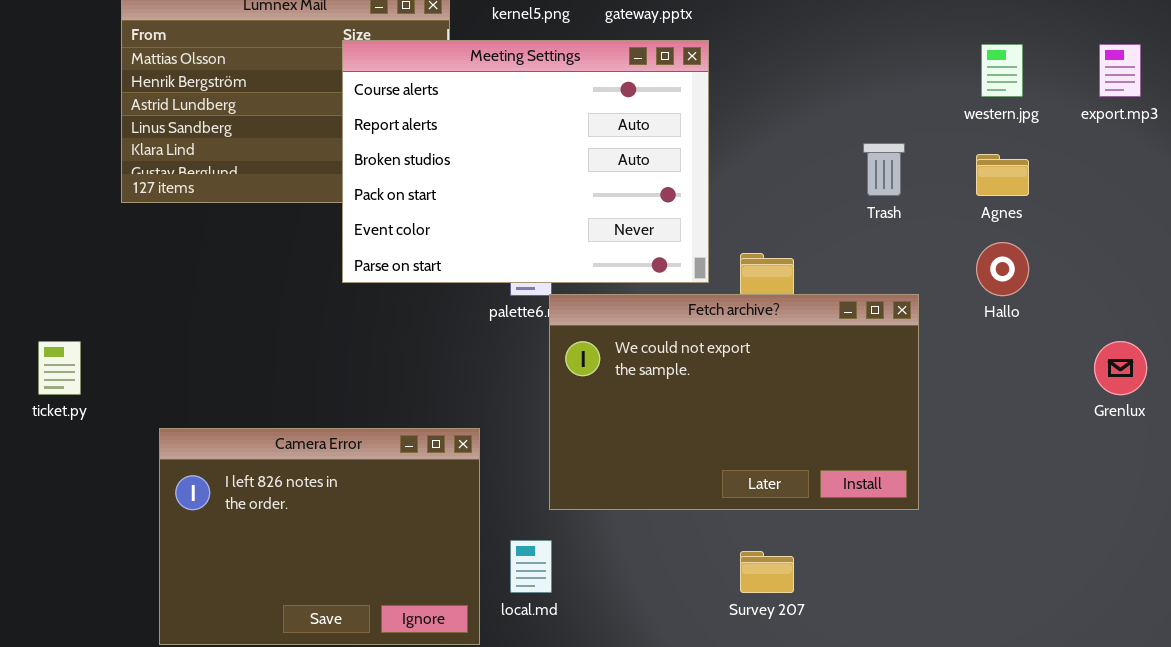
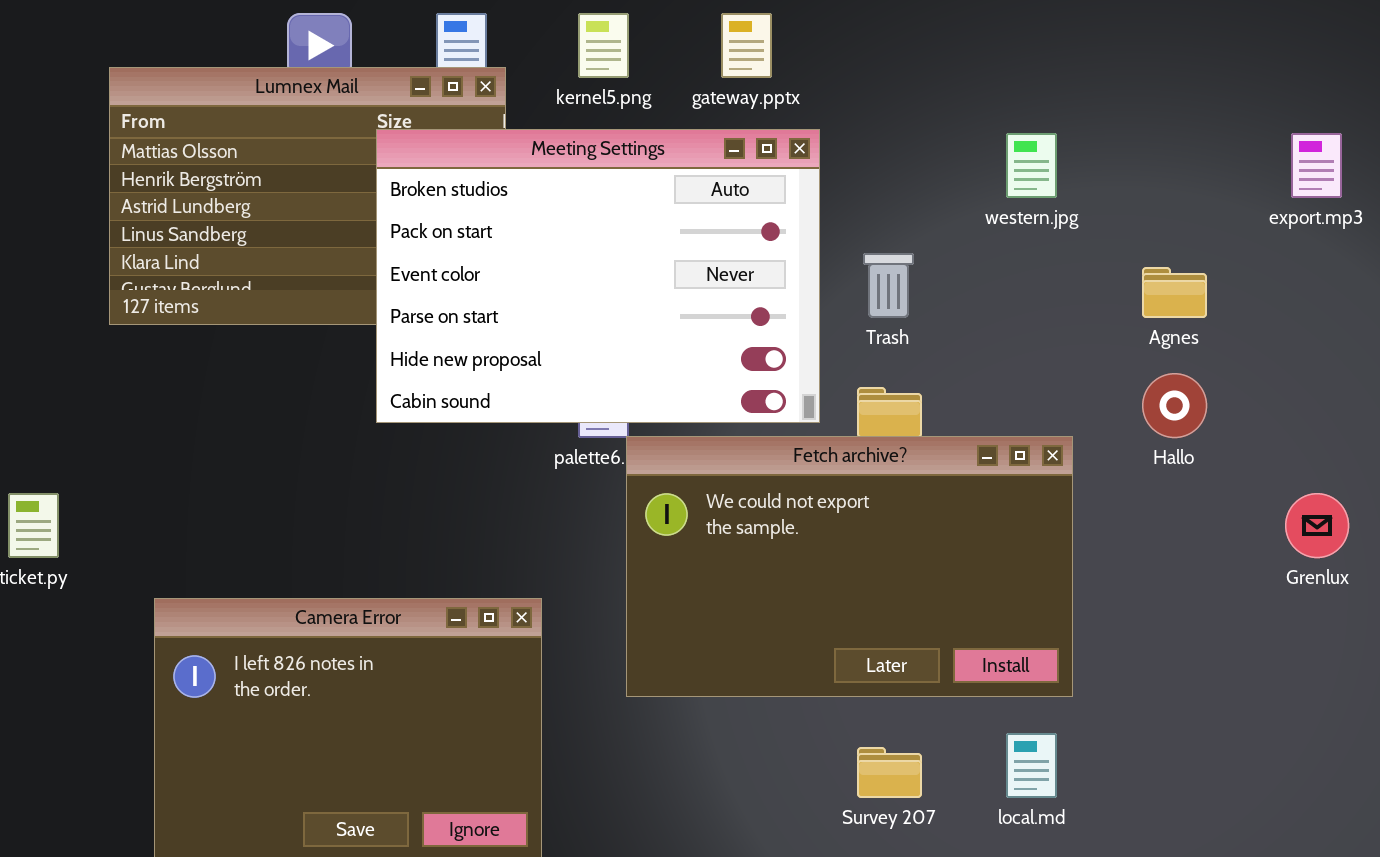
Meeting Settings: [342,40,709,283] -> [376,129,820,423], scrolled down 2 rows
western.jpg: [981,44,1023,97] -> [1006,133,1057,198], moved
Trash: [863,143,905,196] -> [863,253,914,318], moved
local.md: [510,540,552,593] -> [1006,733,1057,798], moved

